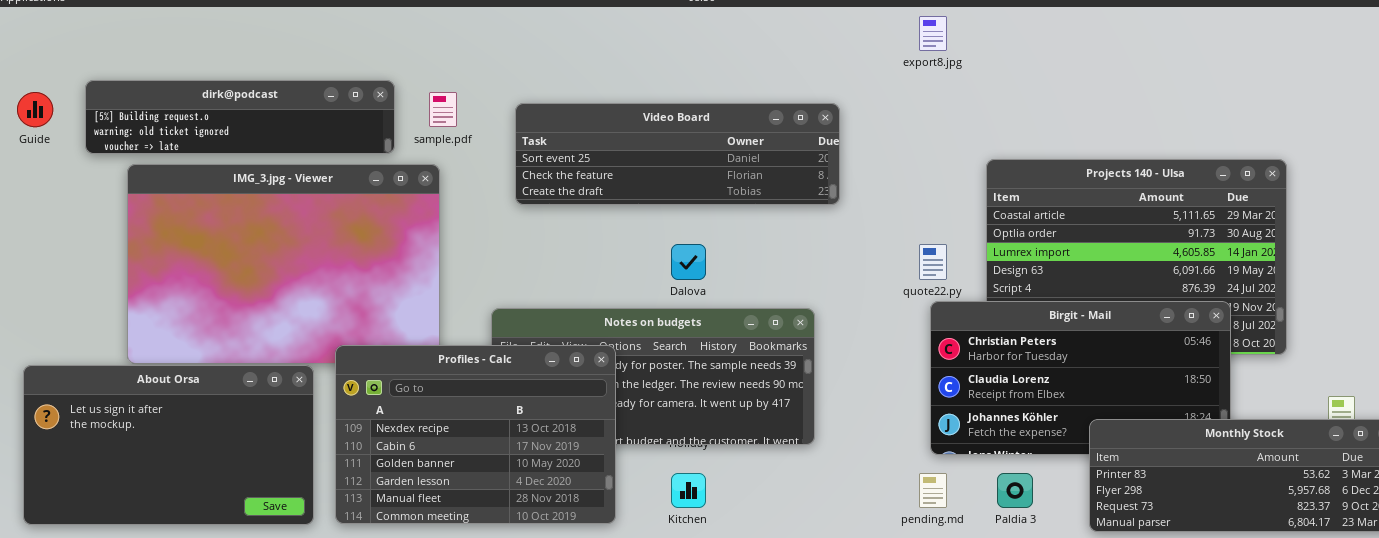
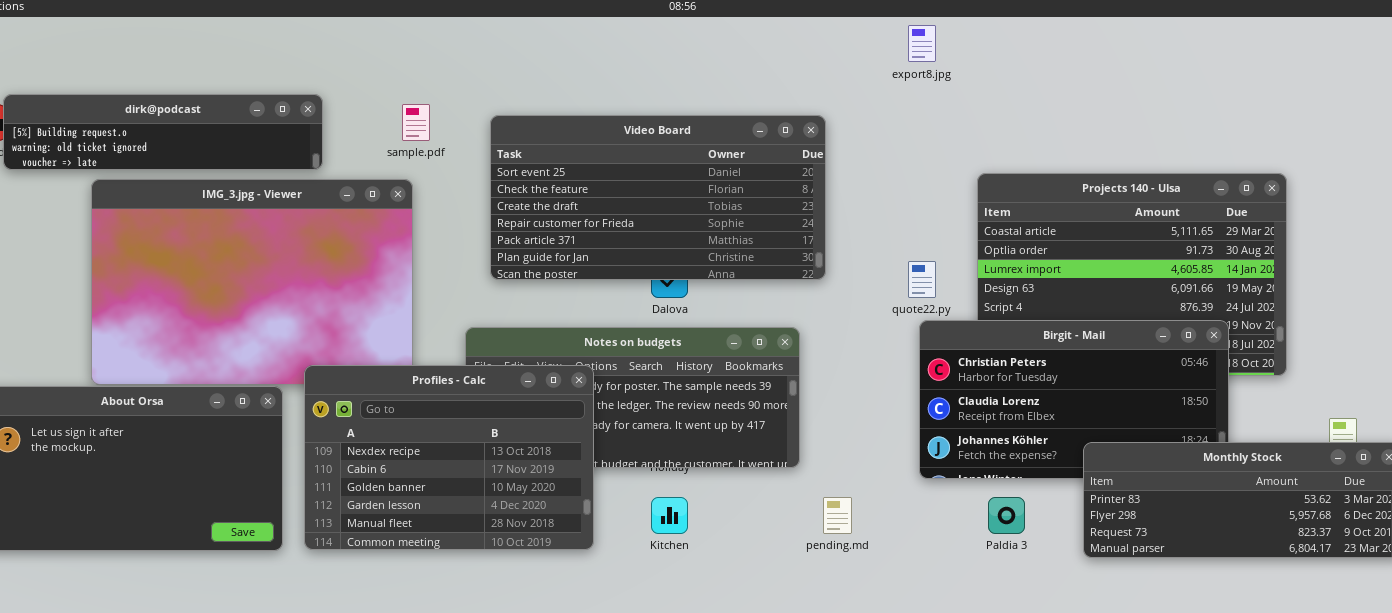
dirk@podcast: [85,80,395,154] -> [3,94,323,170], moved
Video Board: [515,103,840,205] -> [490,115,826,280], resized
pending.md: [919,473,947,508] -> [823,497,852,534], moved

